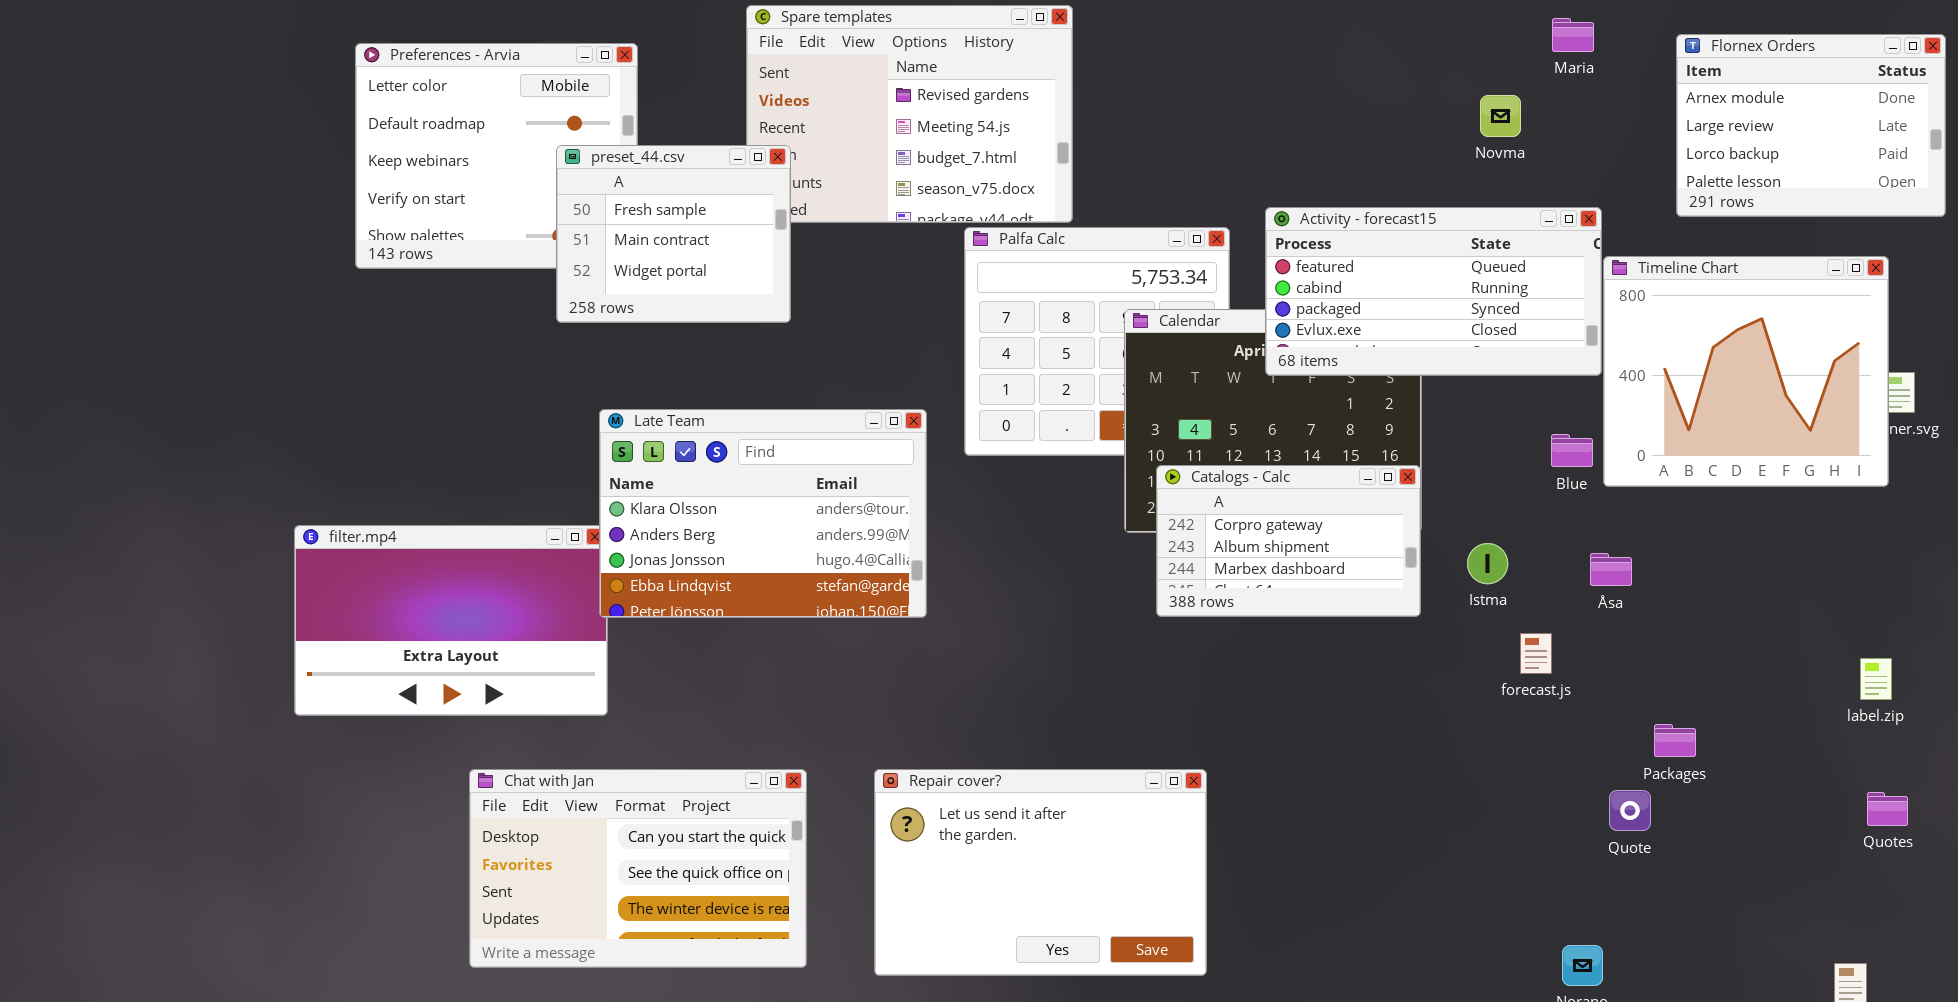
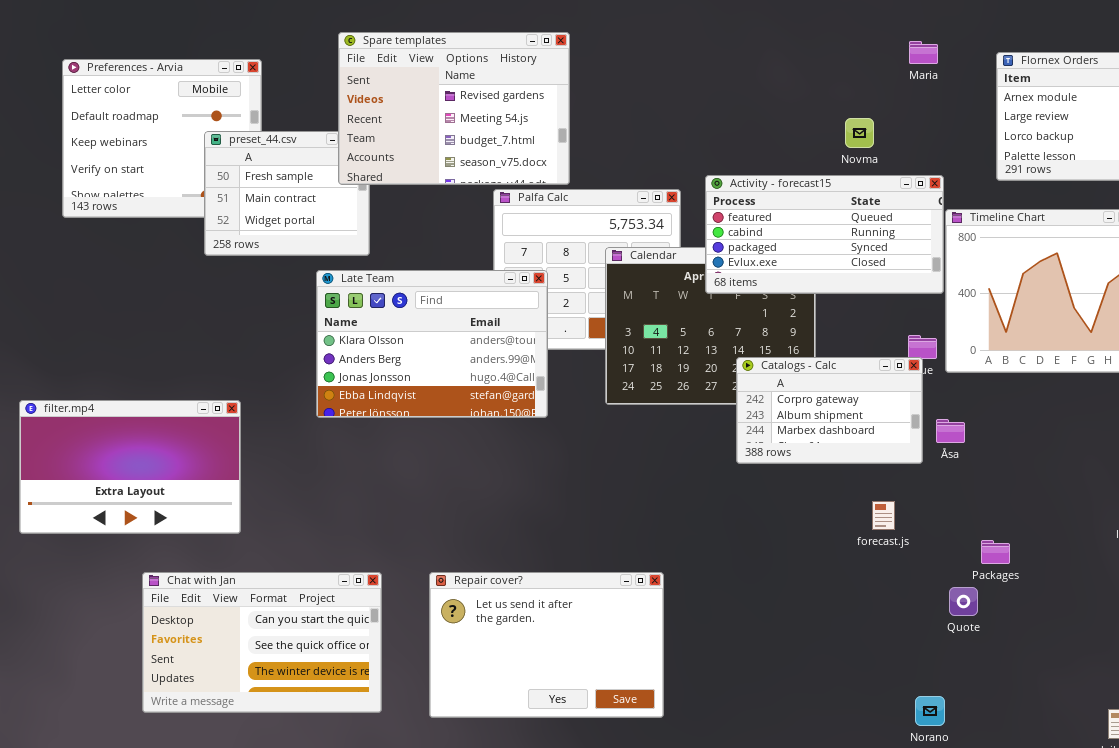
Spare templates: [746,5,1073,223] -> [338,32,570,185], raised
Novma: [1480,95,1521,137] -> [845,118,874,148], moved
Late Team: [599,409,927,618] -> [316,270,548,418], moved
Catalogs - Calc: [1156,465,1421,617] -> [736,357,923,464], moved
forecast.js: [1520,633,1552,674] -> [872,501,895,530], moved

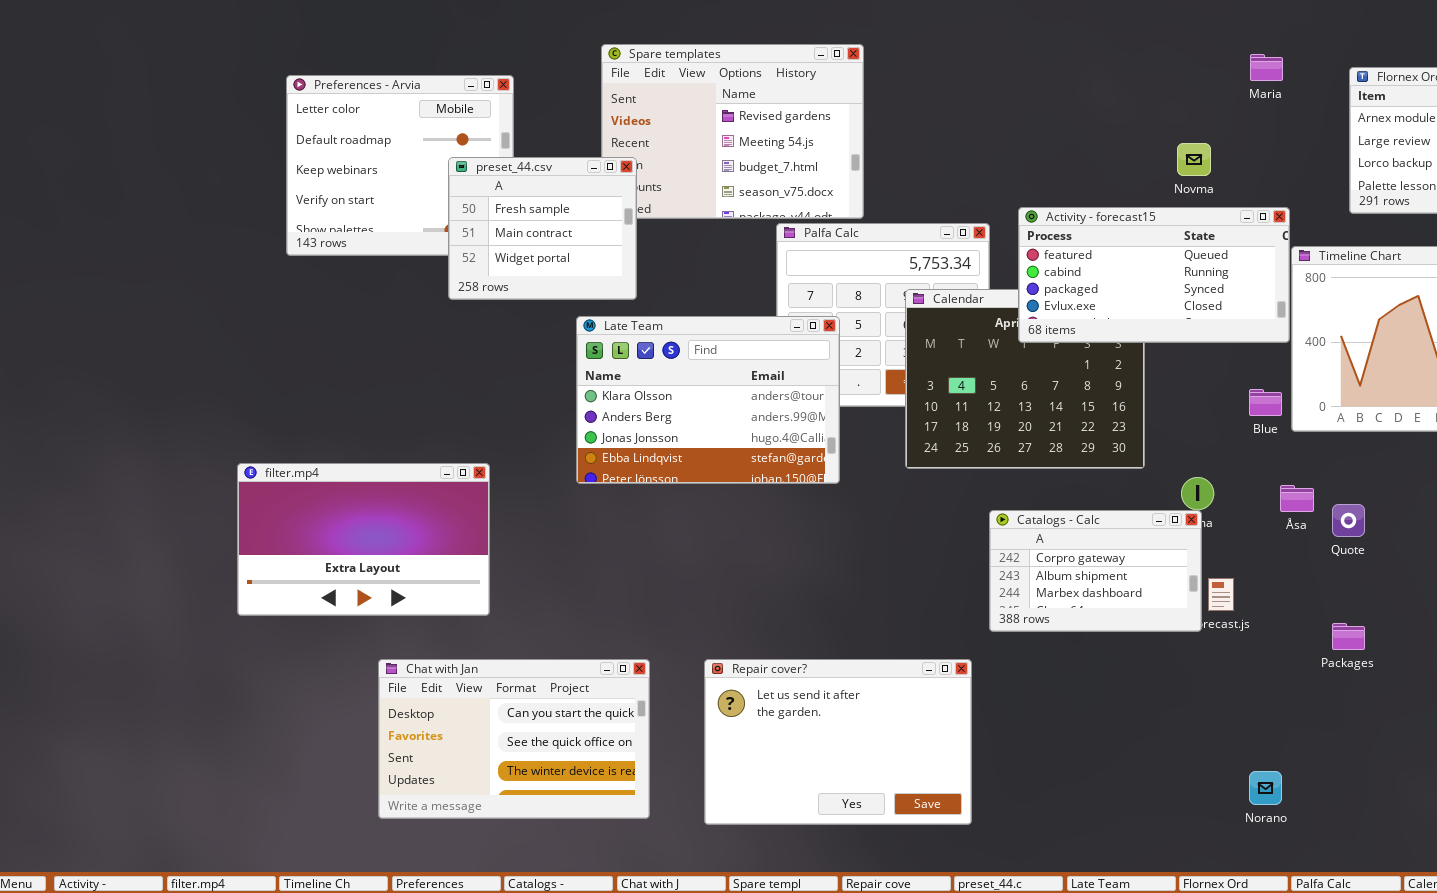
preset_44.csv: [204,131,370,256] -> [448,157,637,300], raised
Catalogs - Calc: [736,357,923,464] -> [989,510,1202,632], moved
Quote: [949,587,978,616] -> [1332,504,1365,537], moved
Norano: [915,696,945,726] -> [1249,771,1282,805], moved

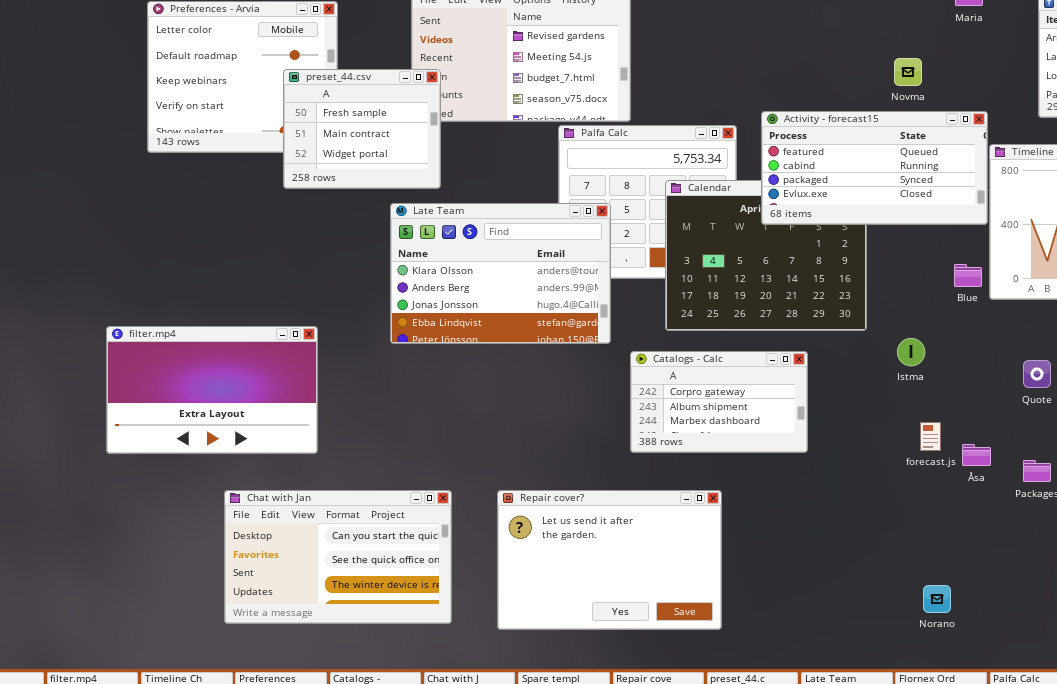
Åsa: [1280,485,1314,512] -> [962,444,991,466], moved
Catalogs - Calc: [989,510,1202,632] -> [630,351,808,453], moved
Norano: [1249,771,1282,805] -> [923,585,951,613], moved

